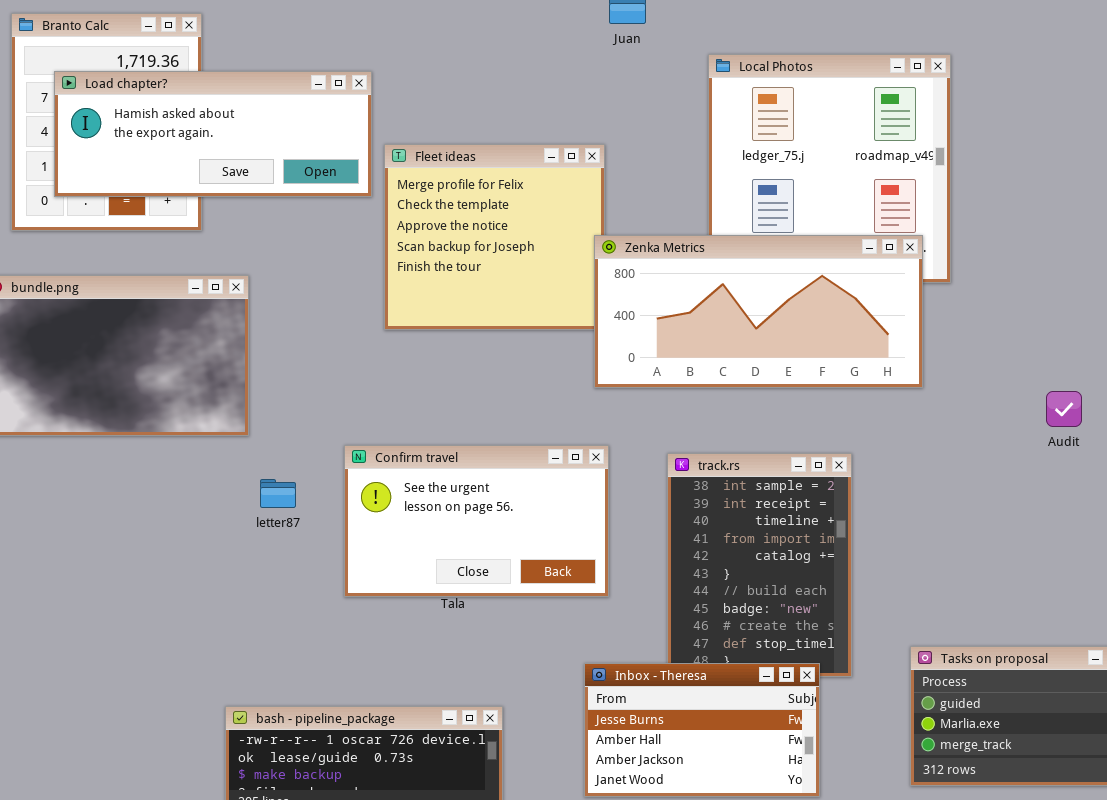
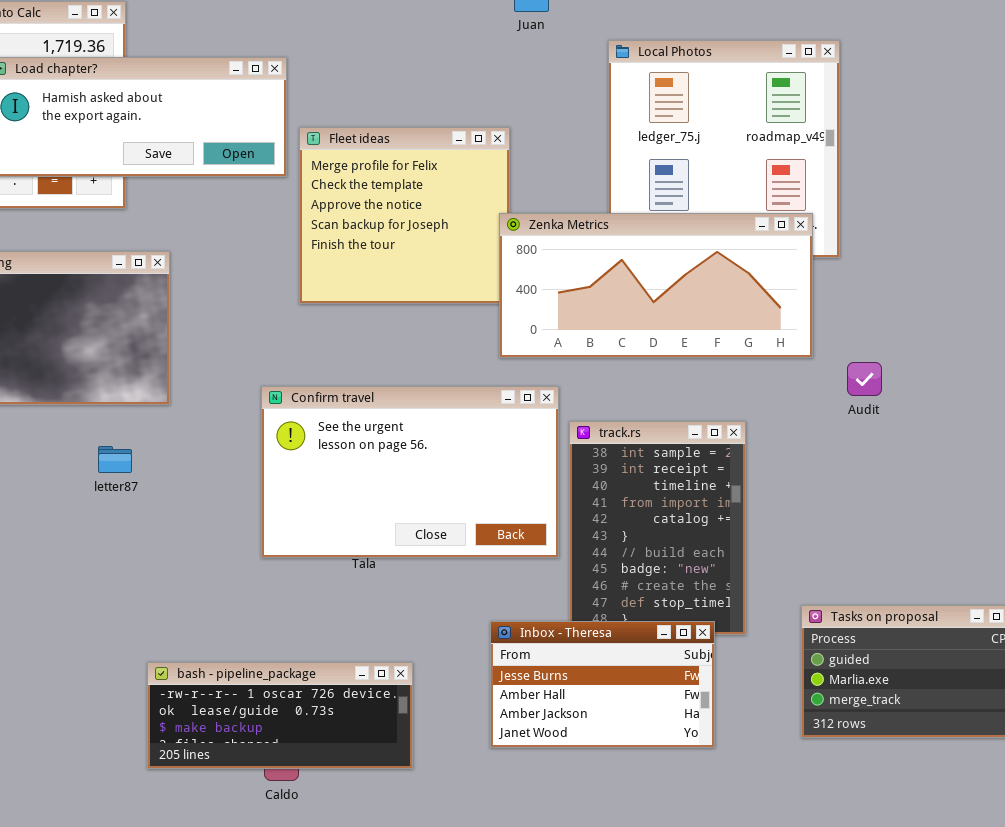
Audit: [1046,391,1082,427] -> [847,362,882,396], moved
Confirm travel: [344,445,609,597] -> [261,386,559,558], resized
letter87: [260,479,296,508] -> [98,446,132,473], moved

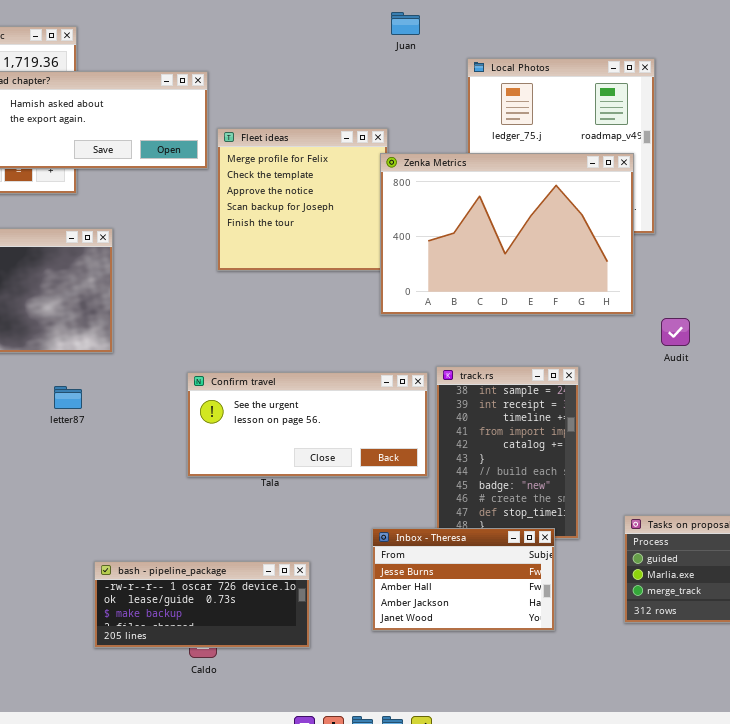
Zenka Metrics: [499,213,813,358] -> [380,153,634,315], resized
Confirm travel: [261,386,559,558] -> [187,372,428,477], resized

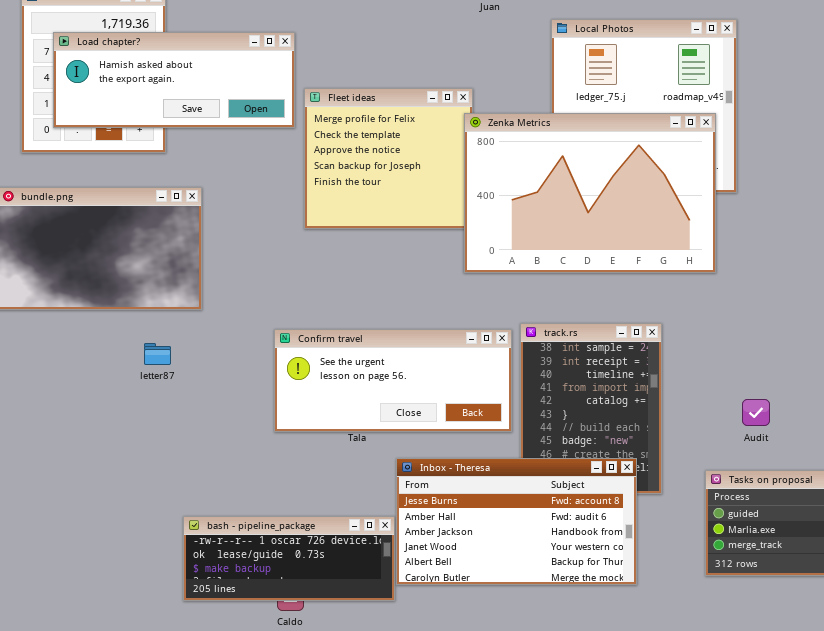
Audit: [661,318,690,346] -> [742,399,770,426], moved
Inbox - Theresa: [372,528,555,631] -> [396,458,637,585], resized

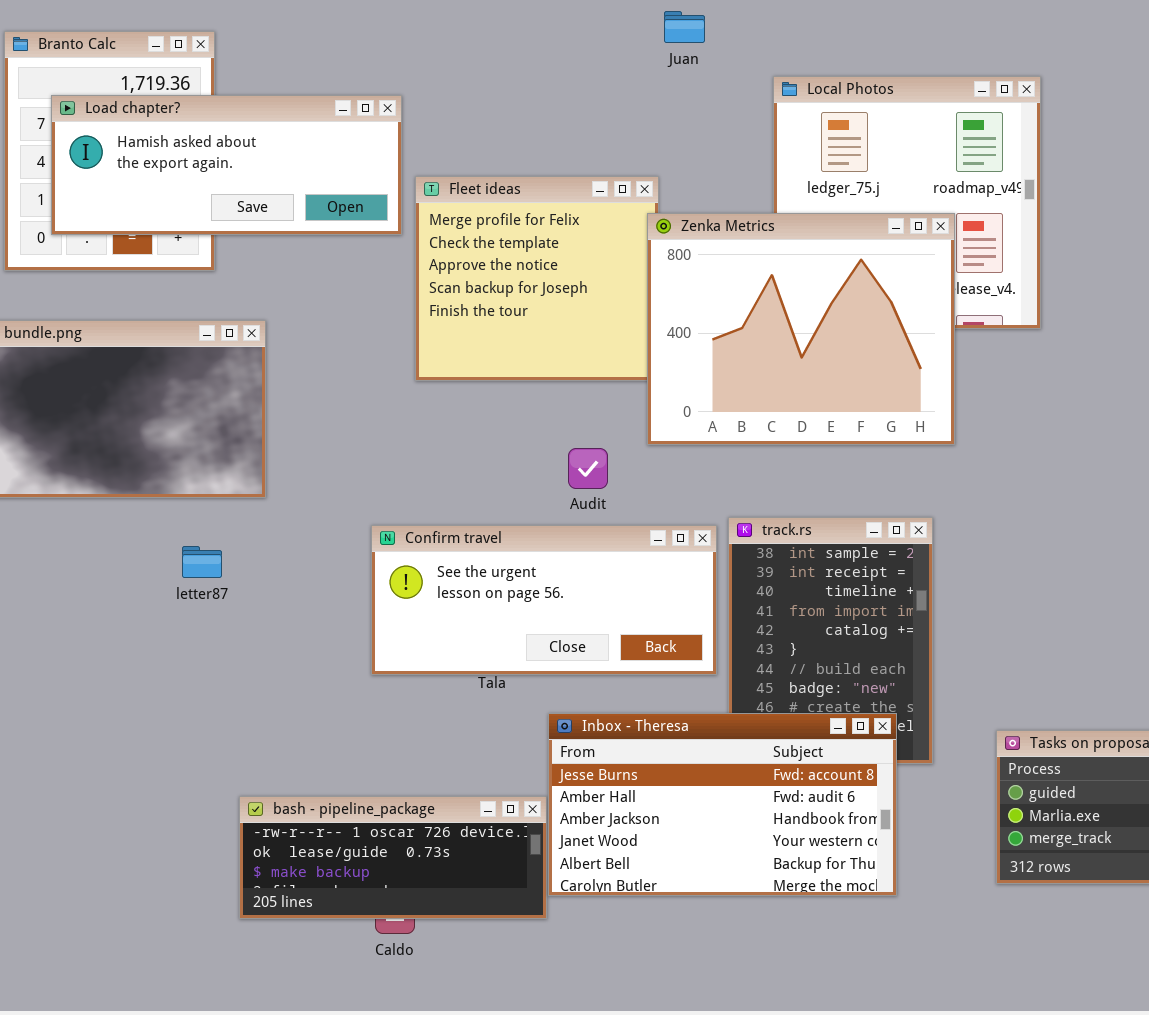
Zenka Metrics: [464,113,716,273] -> [647,213,955,445], resized
Audit: [742,399,770,426] -> [568,448,608,489], moved

